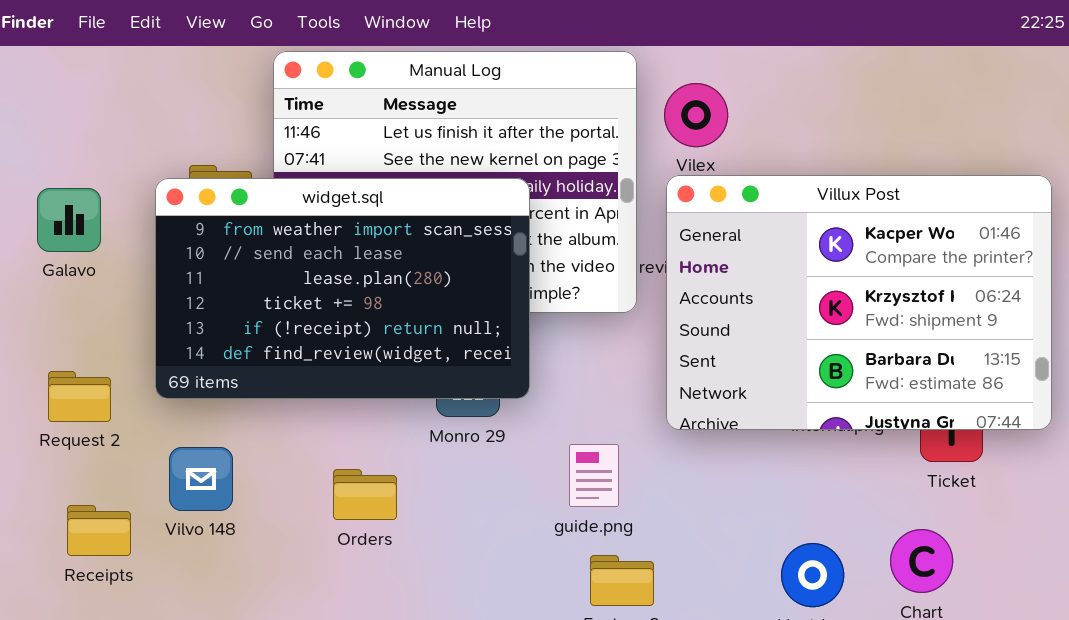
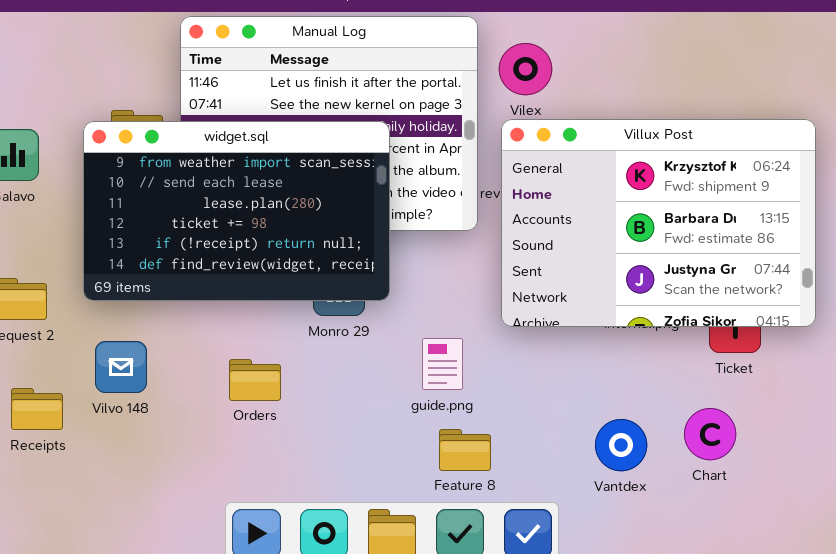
Villux Post: [666,175,1052,430] -> [501,119,816,327], scrolled down 1 row

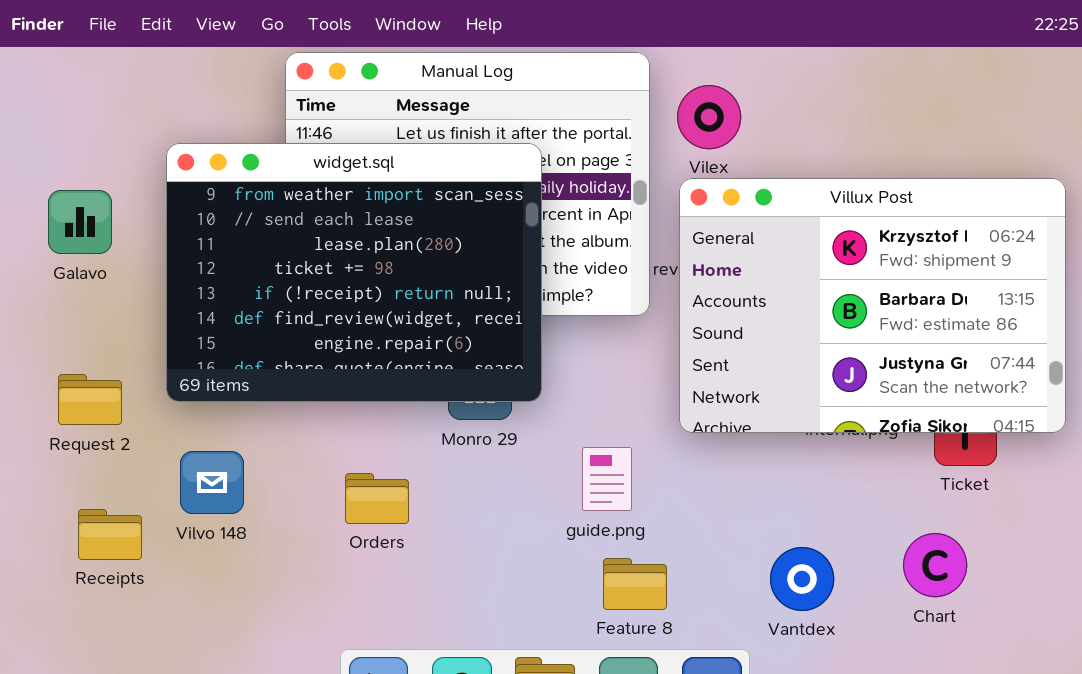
widget.sql: [83,121,390,301] -> [166,143,542,402], resized
Vantdex: [595,419,647,471] -> [770,547,834,611], moved

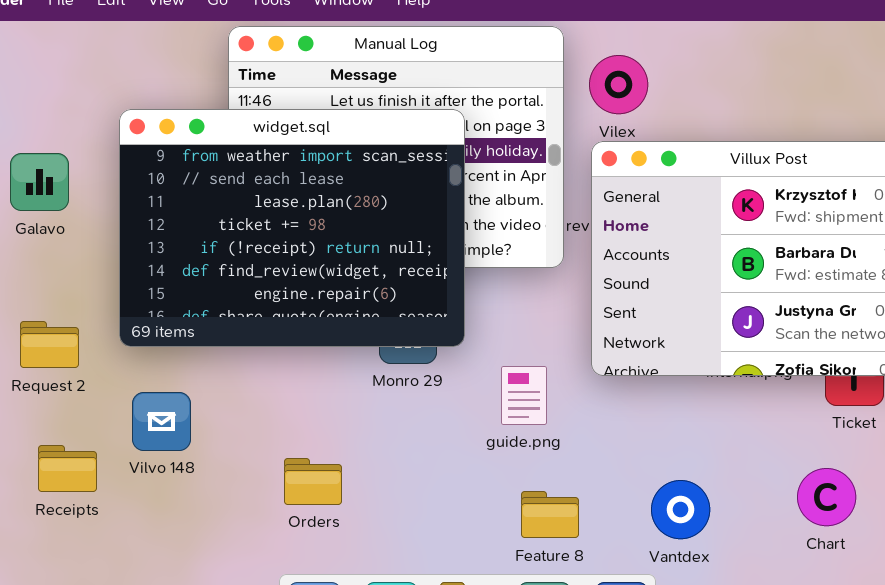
guide.png: [582,447,632,511] -> [501,366,547,425], moved
Orders: [345,473,409,524] -> [284,458,342,505], moved
Vantdex: [770,547,834,611] -> [651,480,710,539], moved

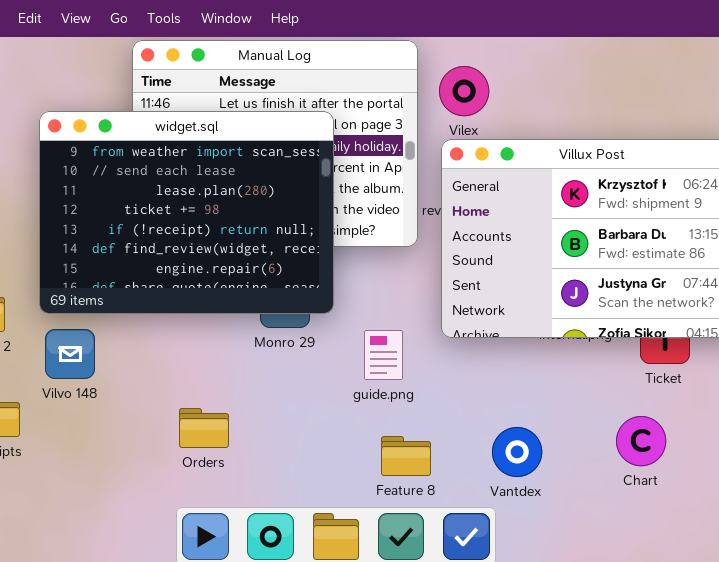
Vilvo 148: [132,392,191,451] -> [45,329,95,379], moved

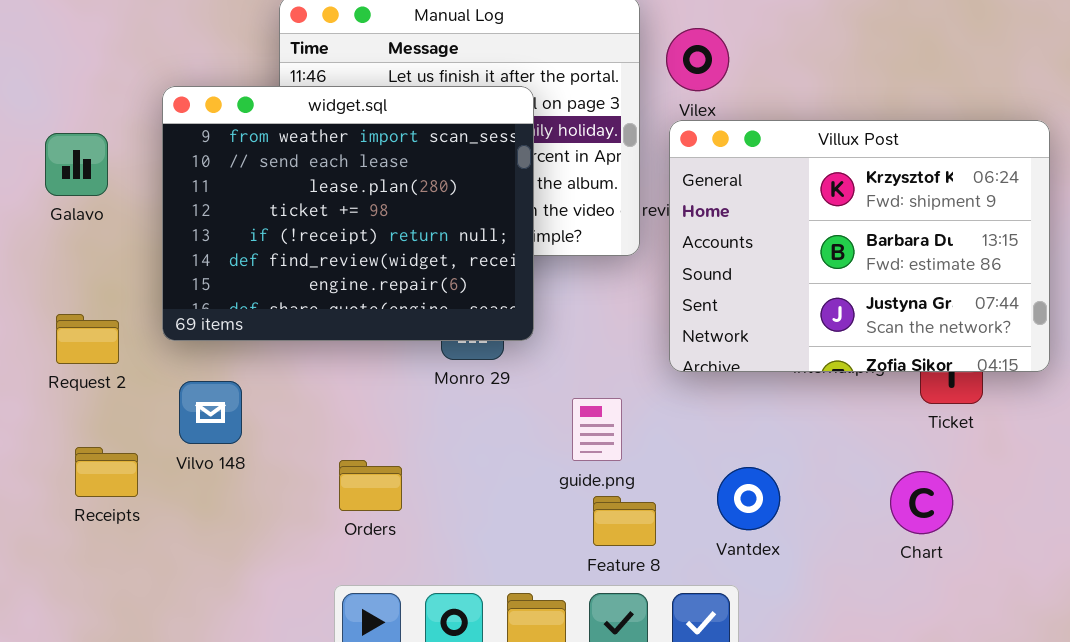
Vilvo 148: [45,329,95,379] -> [179,381,242,444], moved
guide.png: [364,330,403,380] -> [572,398,622,461], moved
Vantdex: [492,427,542,477] -> [717,467,780,530], moved

